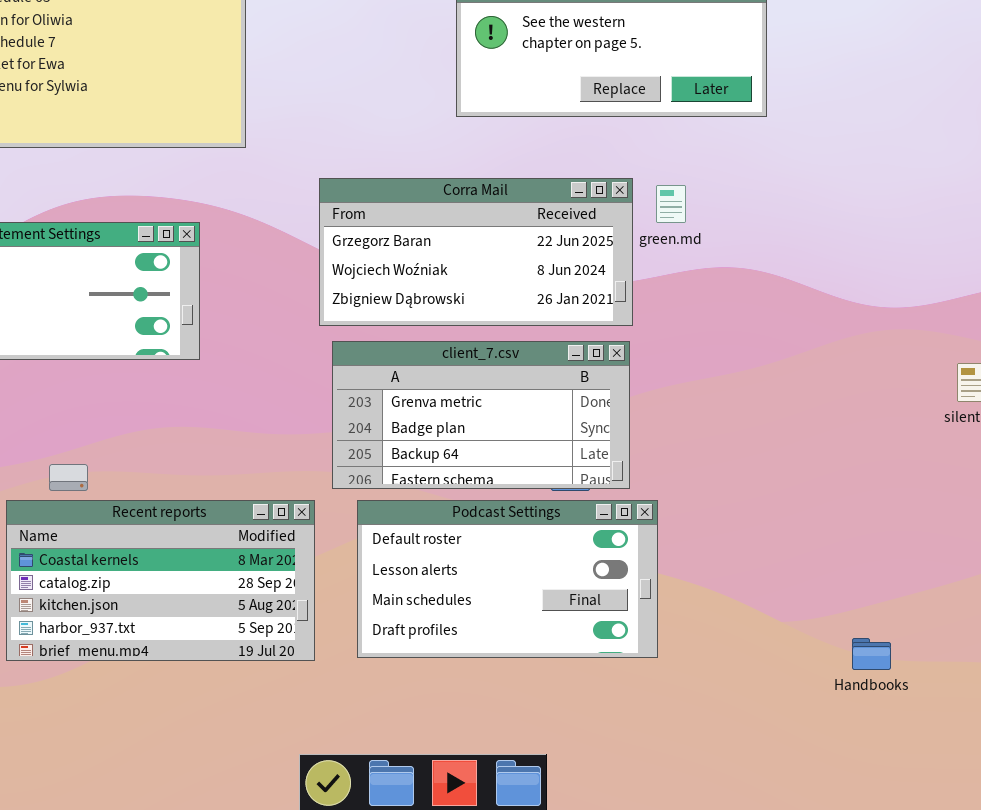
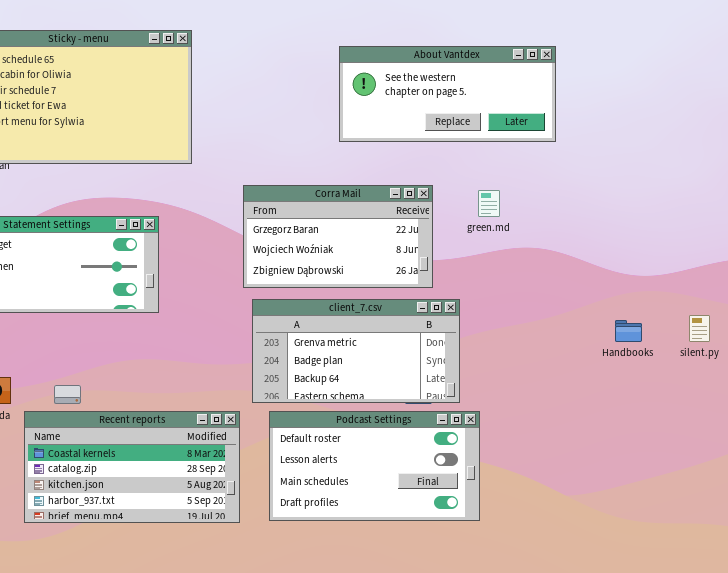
Corra Mail: [319,178,633,326] -> [243,185,433,288], resized
Handbooks: [852,638,891,670] -> [615,320,642,342], moved

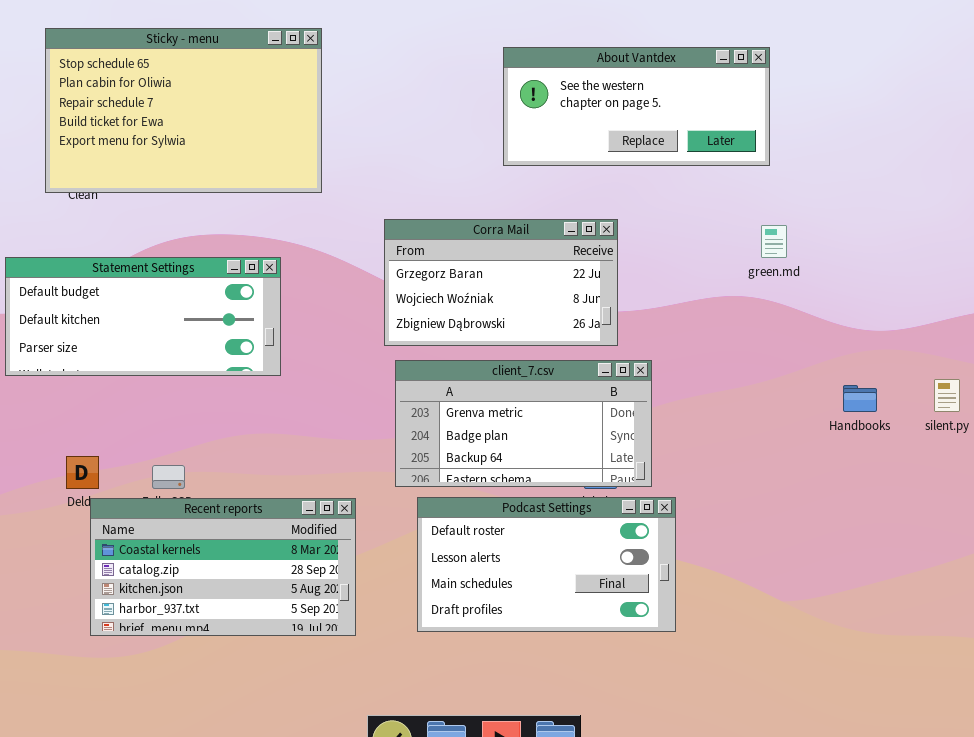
green.md: [478,190,500,217] -> [761,225,787,258], moved
Recent reports: [24,411,240,523] -> [90,498,356,636], moved

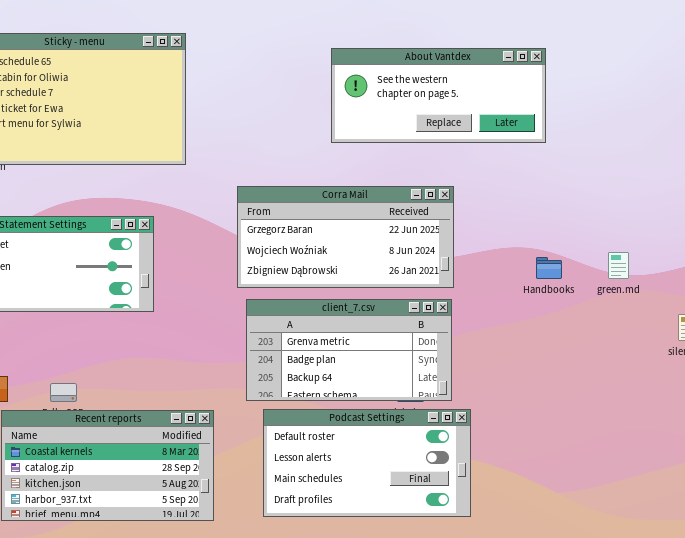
Corra Mail: [384,219,618,346] -> [237,186,454,288], resized
green.md: [761,225,787,258] -> [608,252,629,279], moved
Handbooks: [843,385,877,412] -> [536,257,562,279], moved

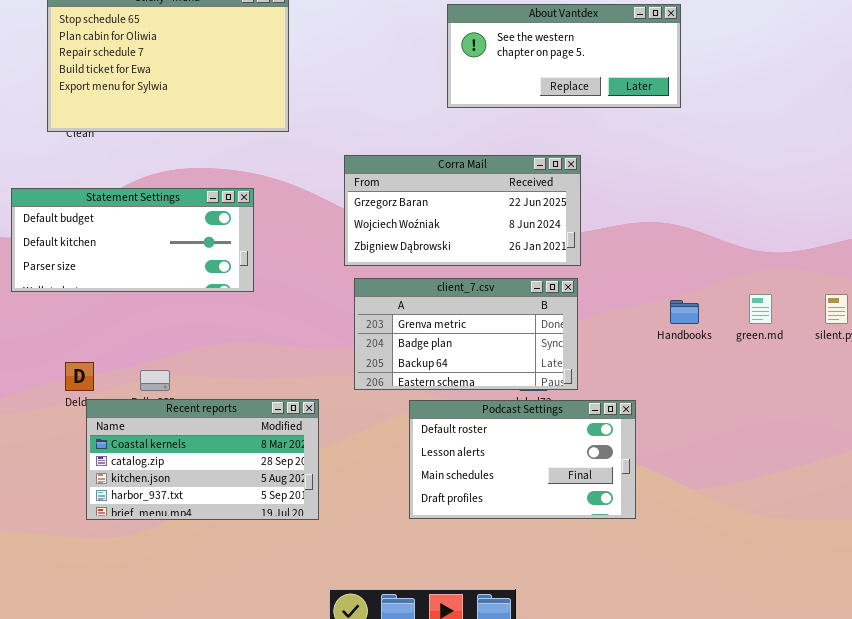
green.md: [608,252,629,279] -> [749,294,772,324], moved
Handbooks: [536,257,562,279] -> [670,300,699,324], moved
Podcast Settings: [263,409,471,517] -> [409,400,636,519], moved

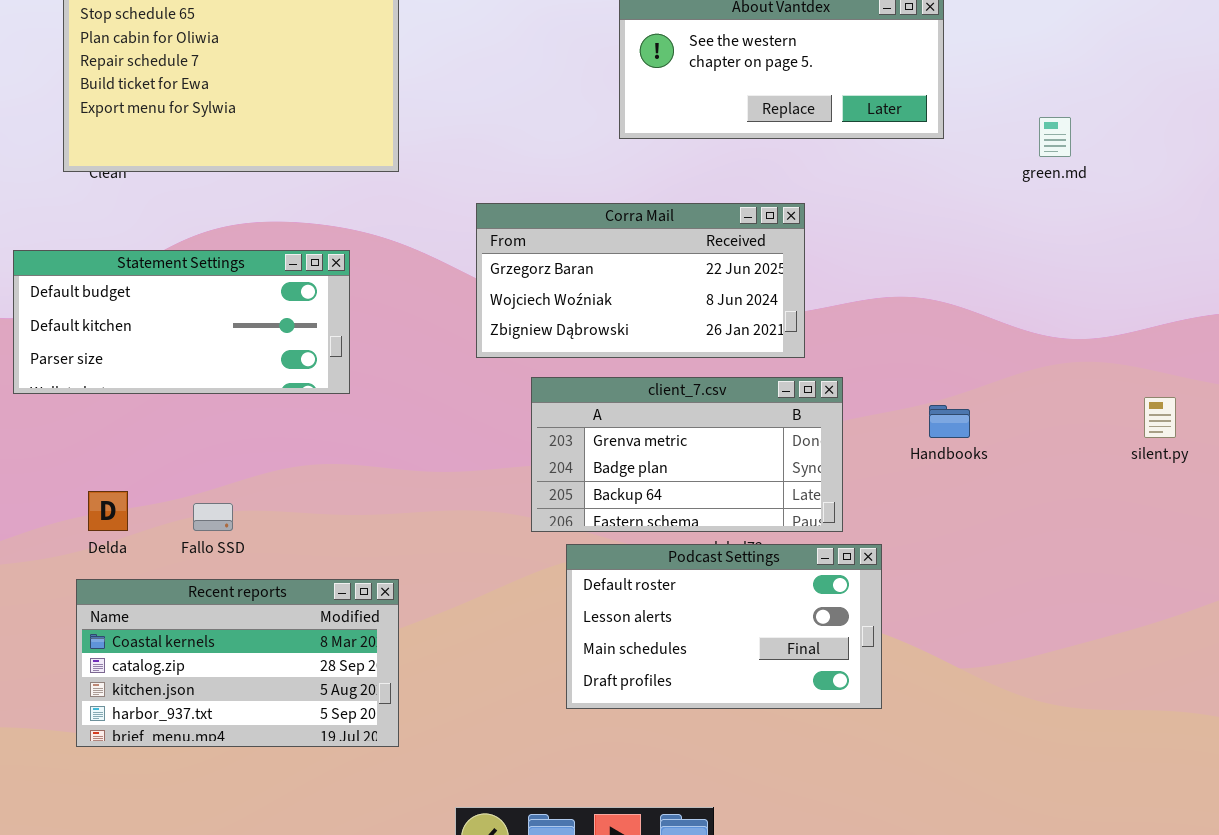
client_7.csv: [354,278,578,390] -> [531,377,843,532], moved
green.md: [749,294,772,324] -> [1039,117,1071,157], moved
Recent reports: [86,399,319,520] -> [76,579,399,747], moved

